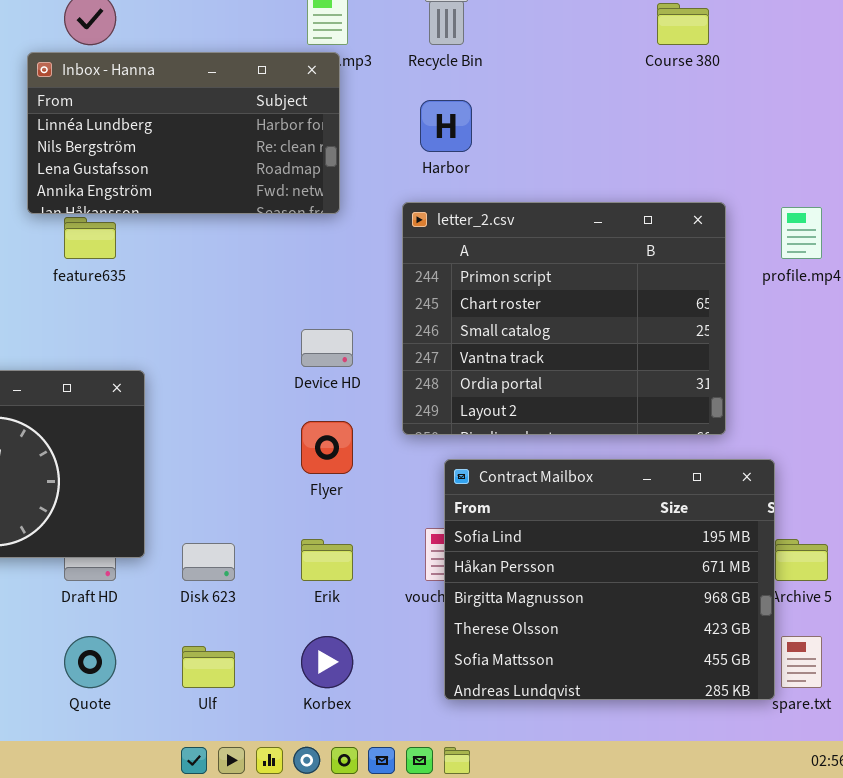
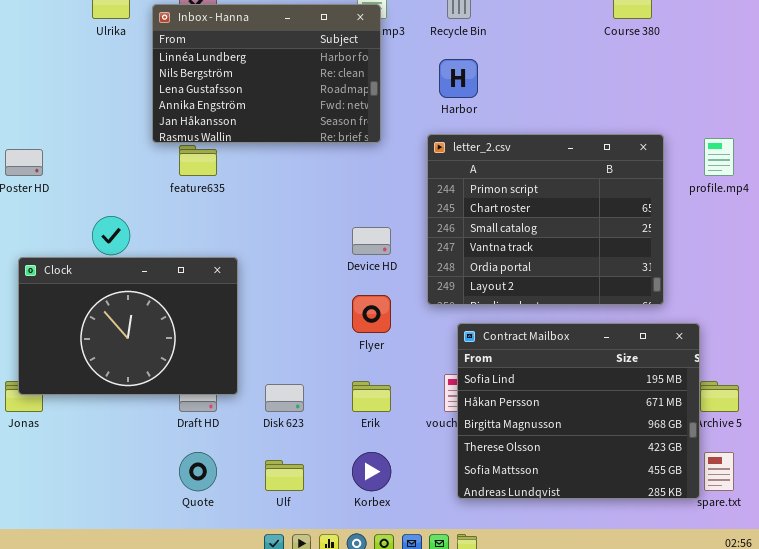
Inbox - Hanna: [27,52,340,214] -> [152,4,381,143], resized

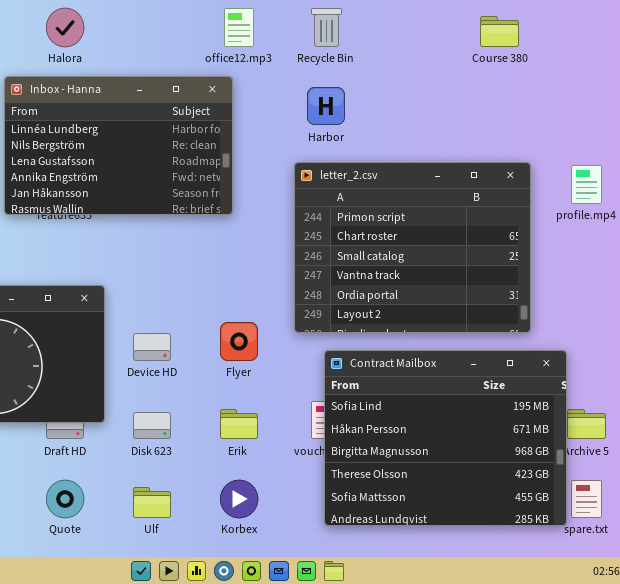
Inbox - Hanna: [152,4,381,143] -> [4,76,233,215], moved
Device HD: [352,227,391,255] -> [133,333,171,361], moved

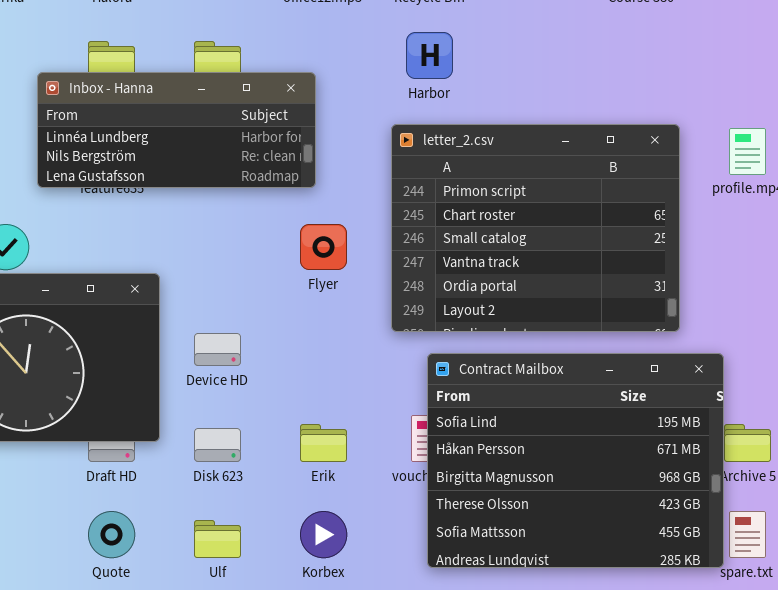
Inbox - Hanna: [4,76,233,215] -> [37,72,316,188], resized
Flyer: [220,322,258,361] -> [300,224,347,270], moved

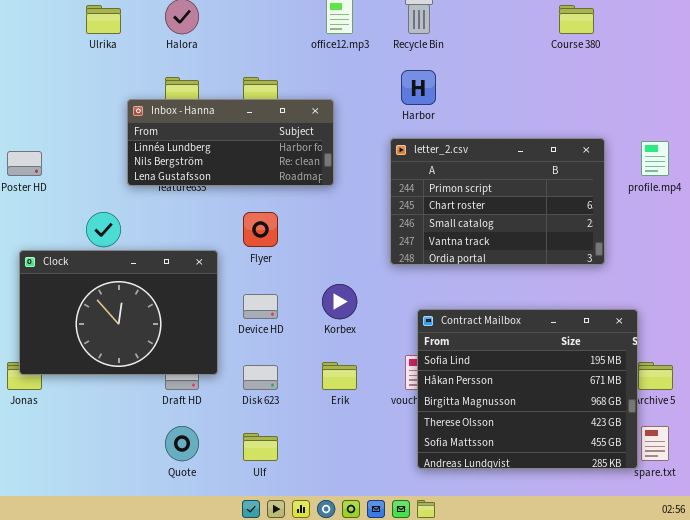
letter_2.csv: [391,124,680,332] -> [390,138,605,265], resized
Flyer: [300,224,347,270] -> [243,212,278,247], moved
Korbex: [300,511,347,558] -> [322,284,357,319], moved

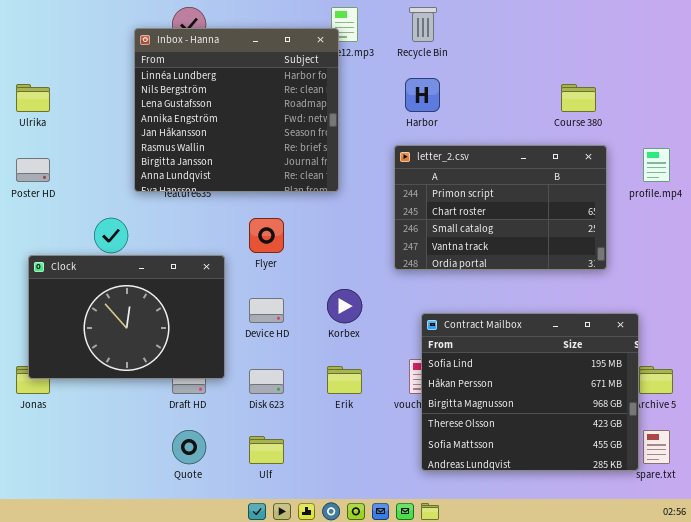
Ulrika: [86,5,121,34] -> [16,84,50,112], moved
Course 380: [559,5,594,34] -> [561,84,596,112], moved
Inbox - Hanna: [127,99,334,186] -> [134,28,339,192], resized

